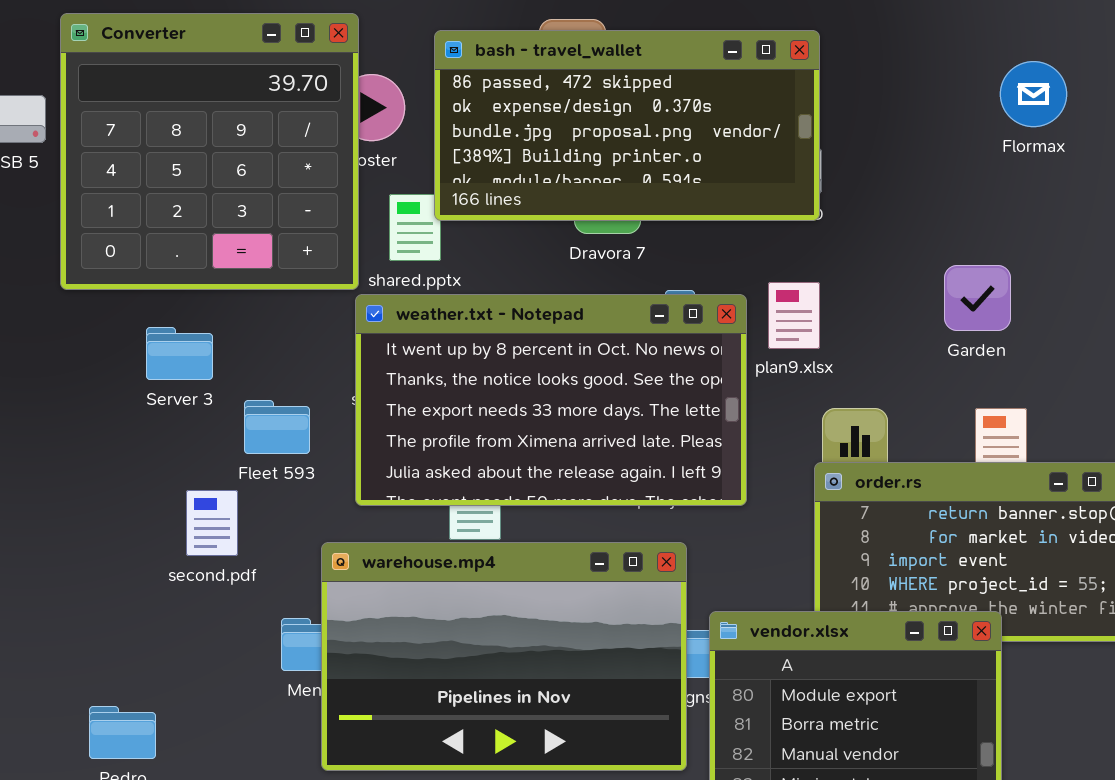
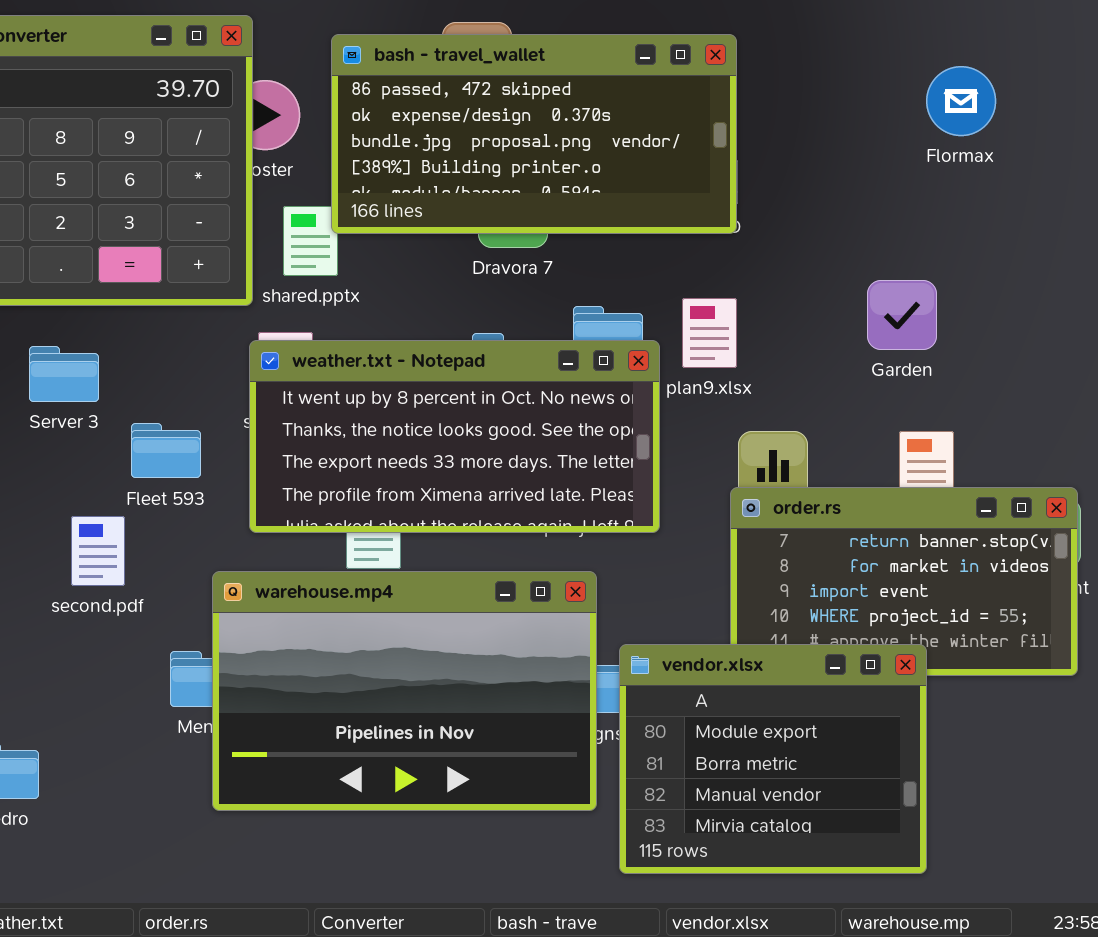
weather.txt - Notepad: [355,294,747,506] -> [249,340,660,533], resized

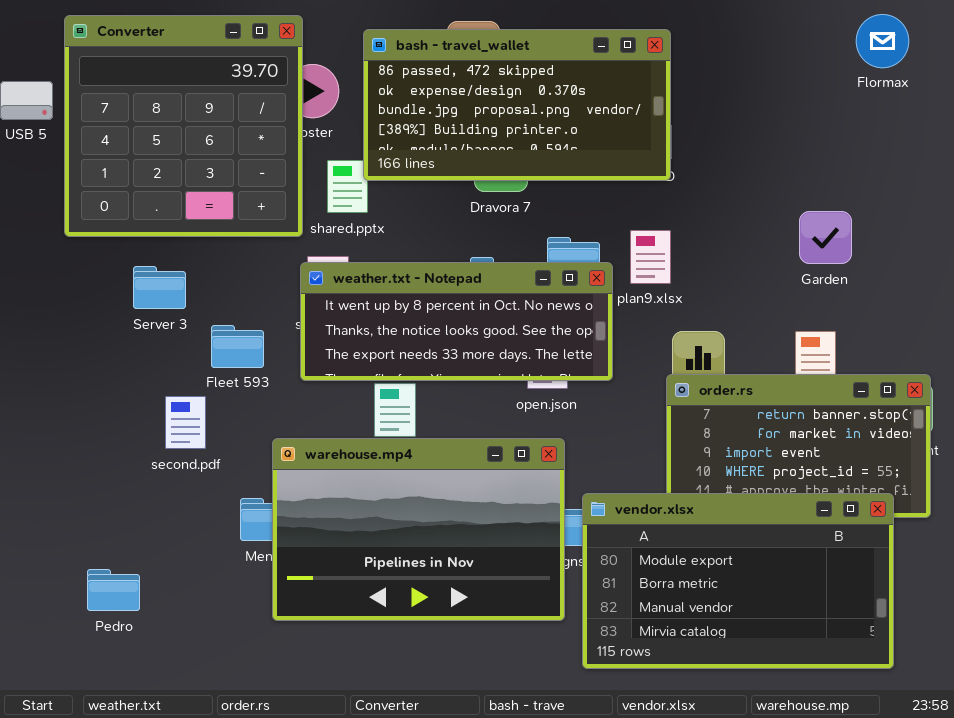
Flormax: [926,66,996,136] -> [856,14,909,68], moved
Garden: [867,280,937,350] -> [799,211,852,264], moved
weather.txt - Notepad: [249,340,660,533] -> [300,262,613,381], resized
vendor.xlsx: [619,644,927,874] -> [582,493,894,669], resized

